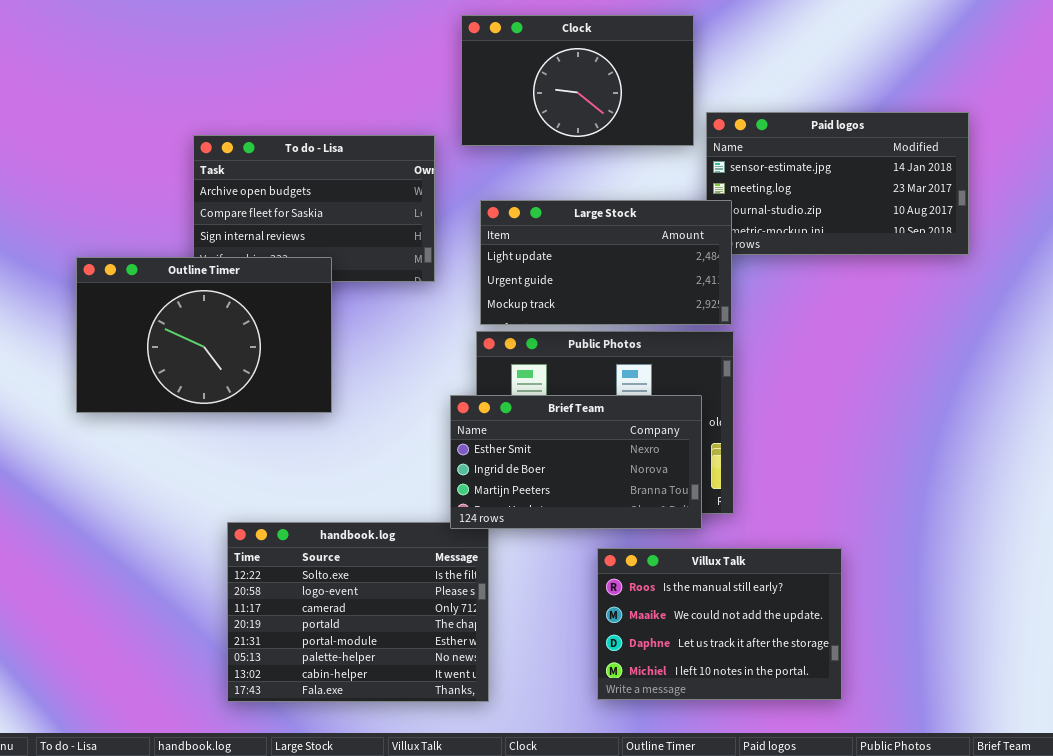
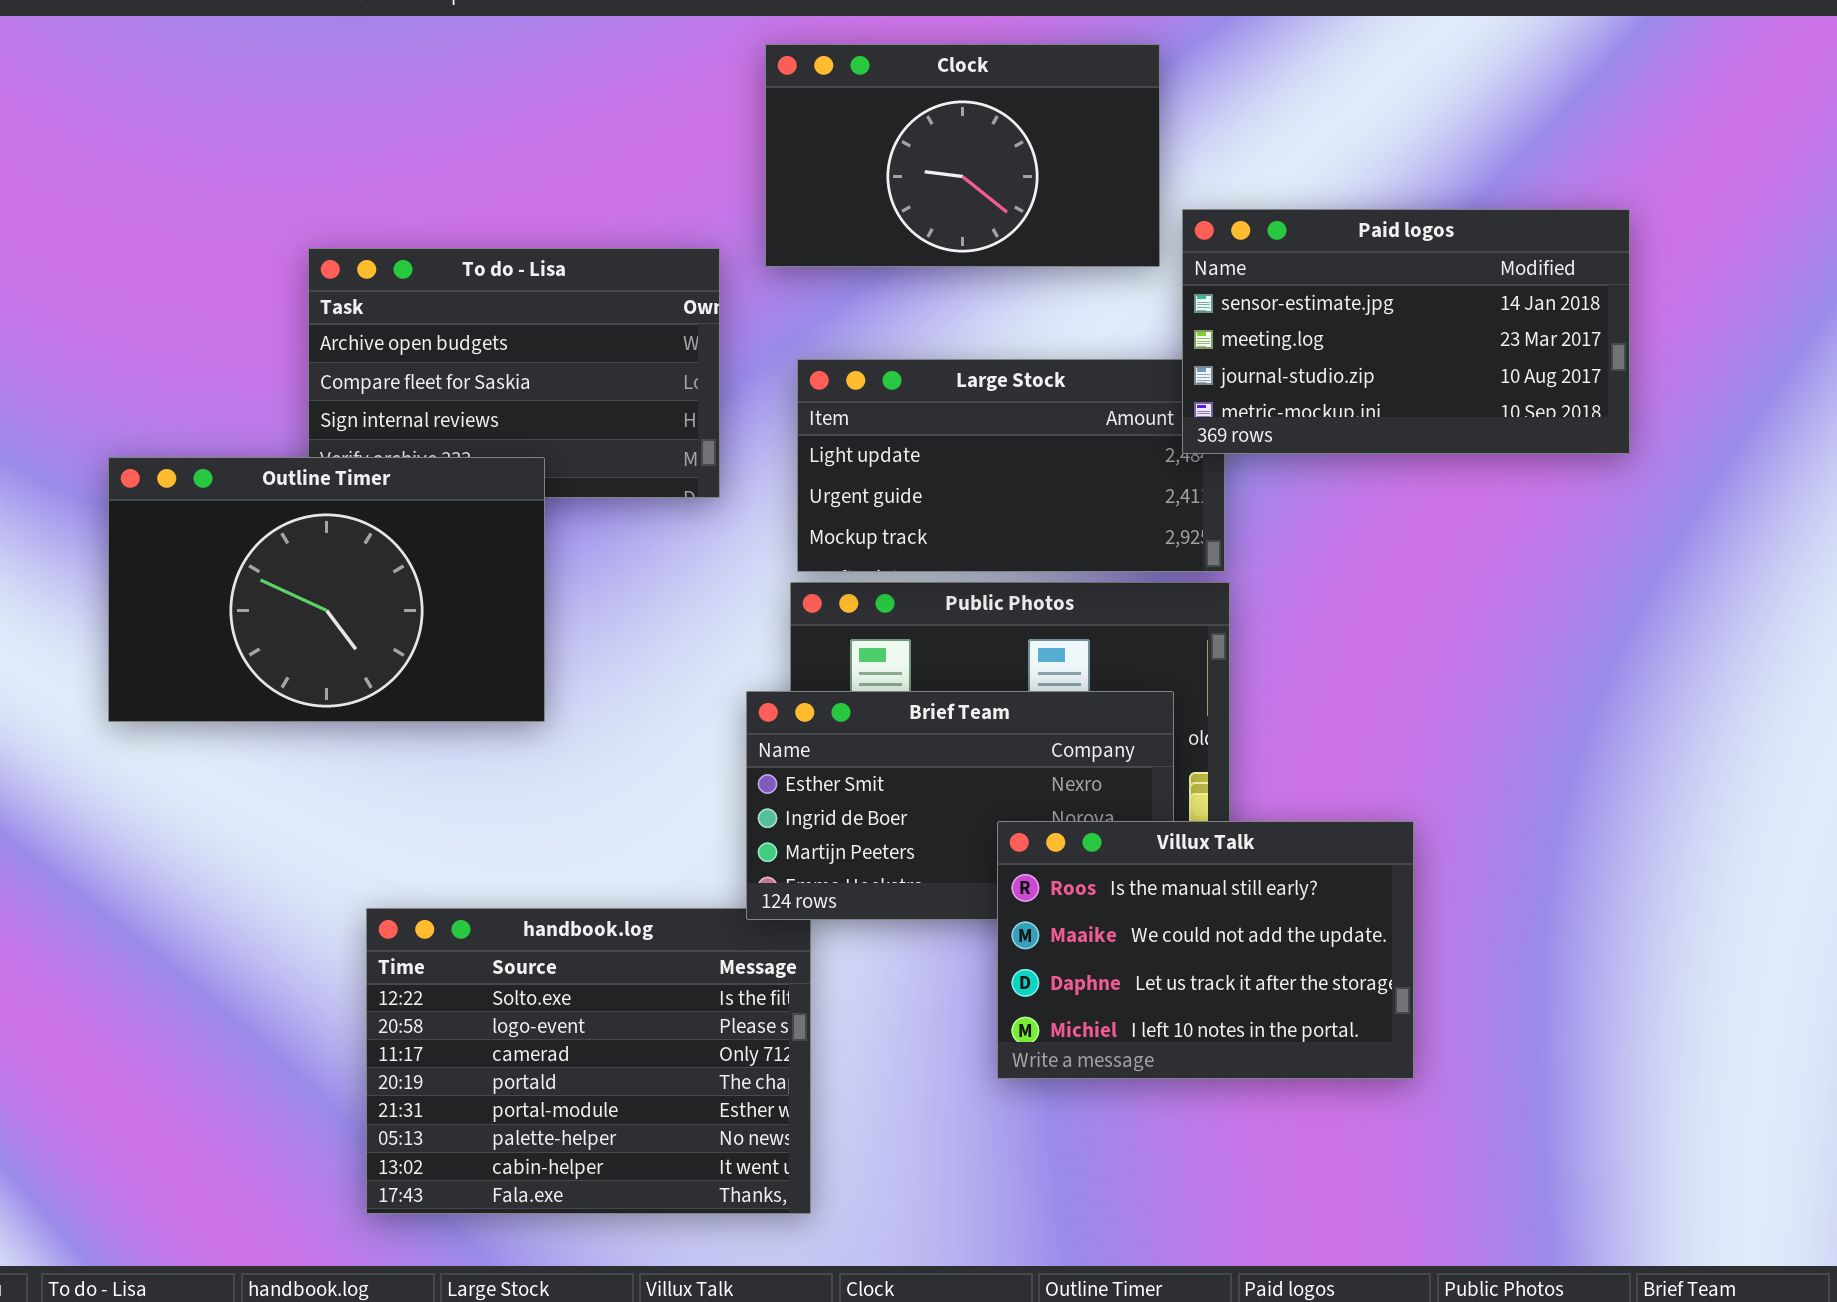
Paid logos: [706,112,969,255] -> [1182,209,1630,454], raised
Villux Talk: [597,548,842,700] -> [997,821,1414,1079], moved

